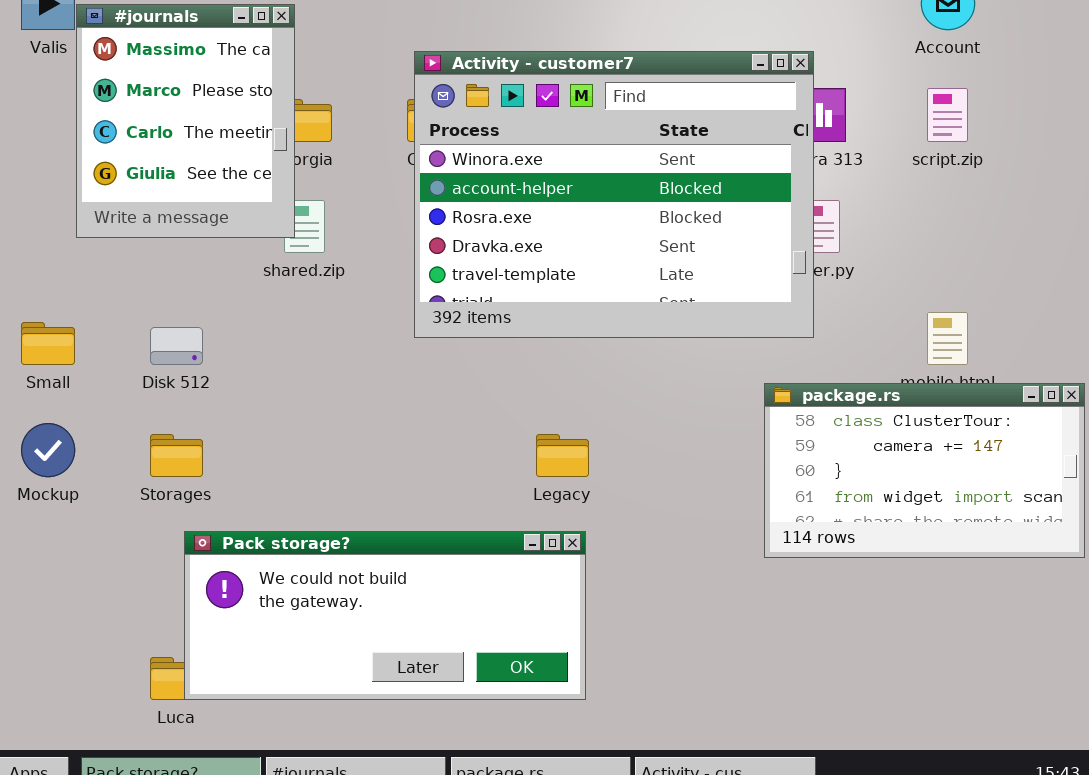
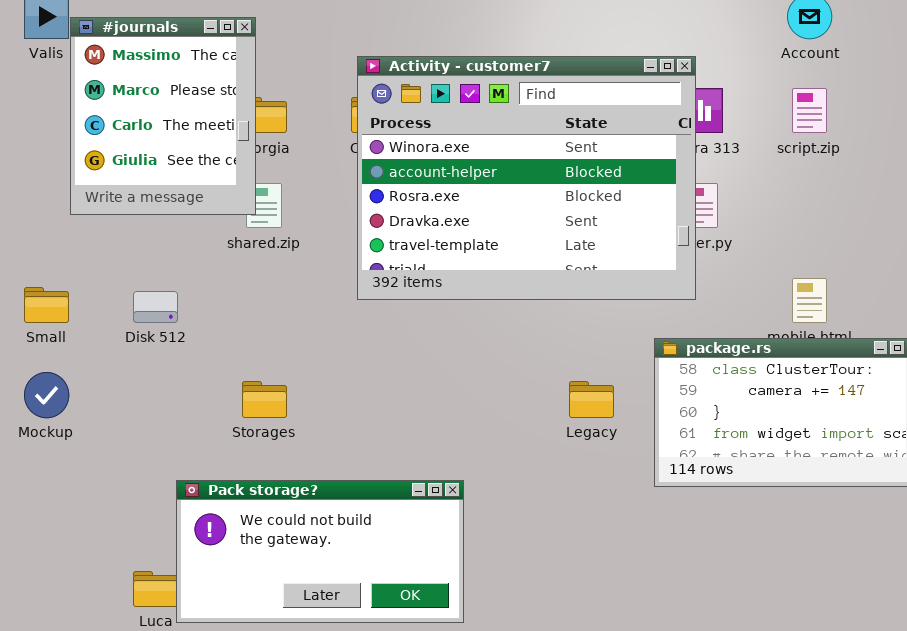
Storages: [150,434,203,477] -> [242,381,287,418], moved
Legacy: [536,434,589,477] -> [569,381,614,418], moved
Pack storage?: [184,531,586,700] -> [176,480,464,623], moved, resized

